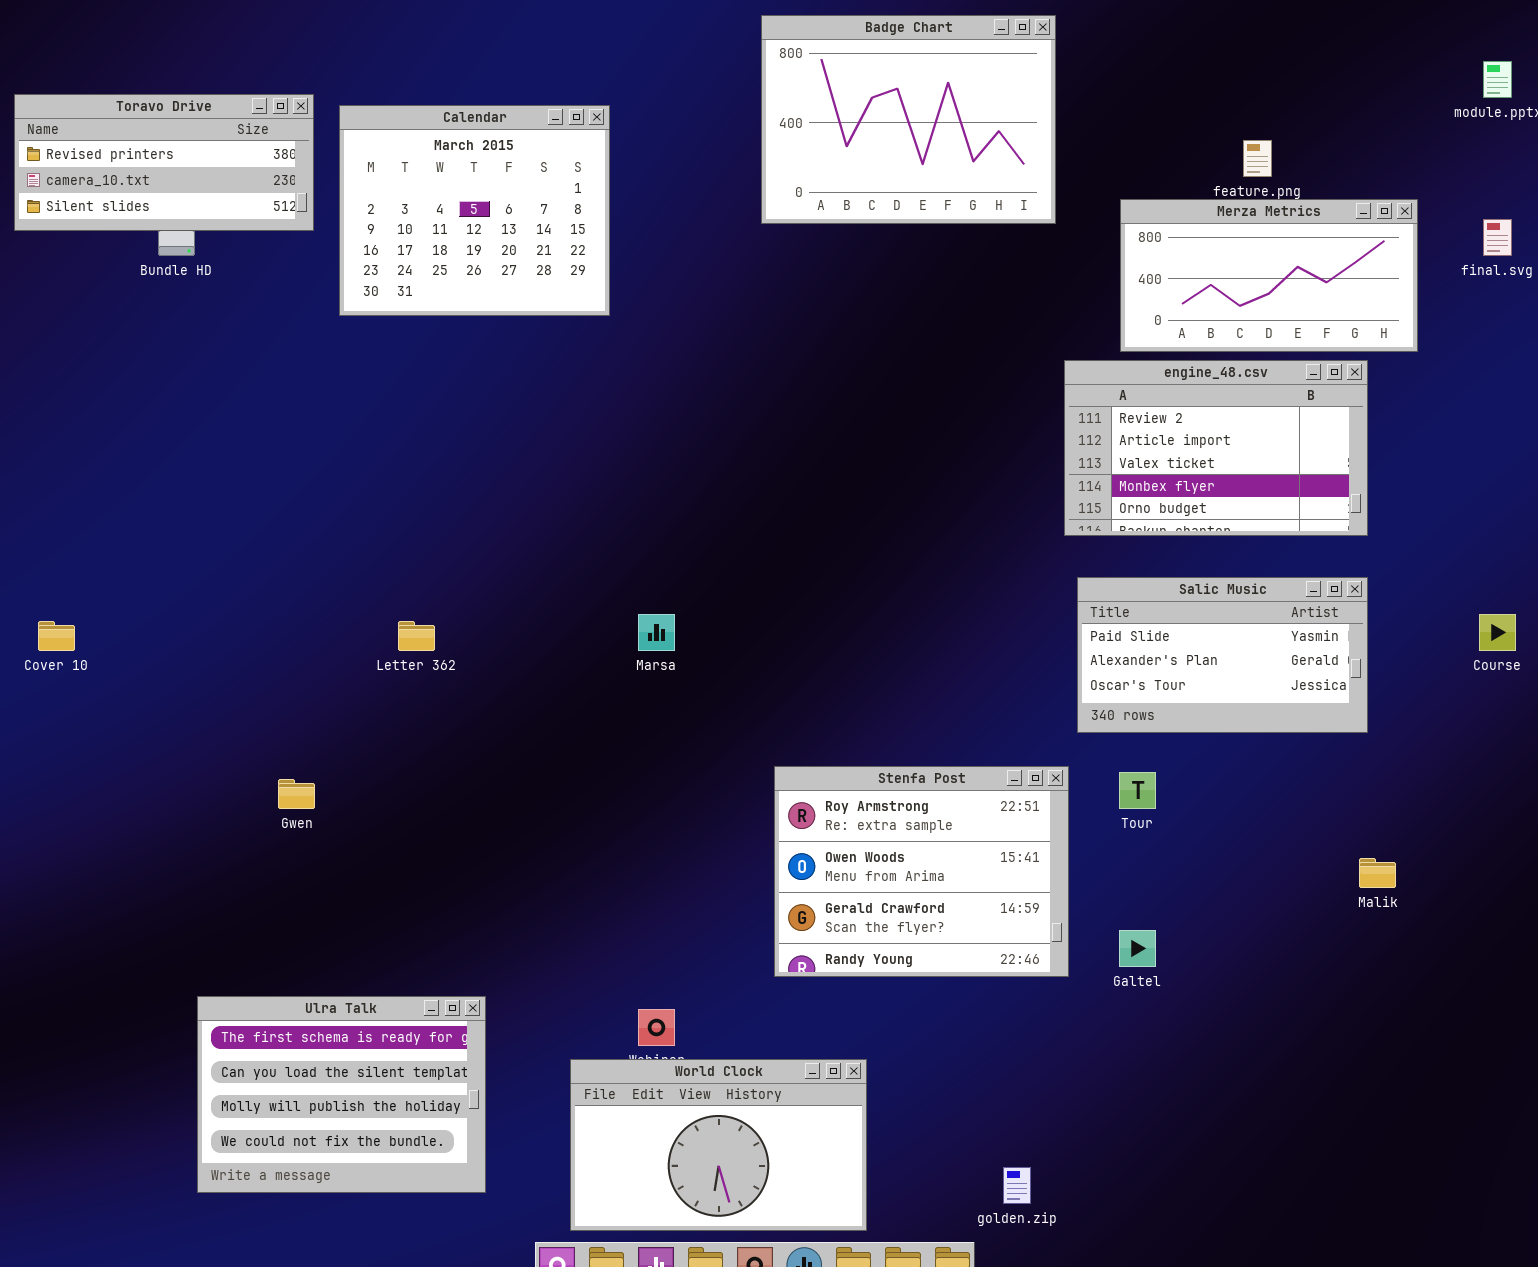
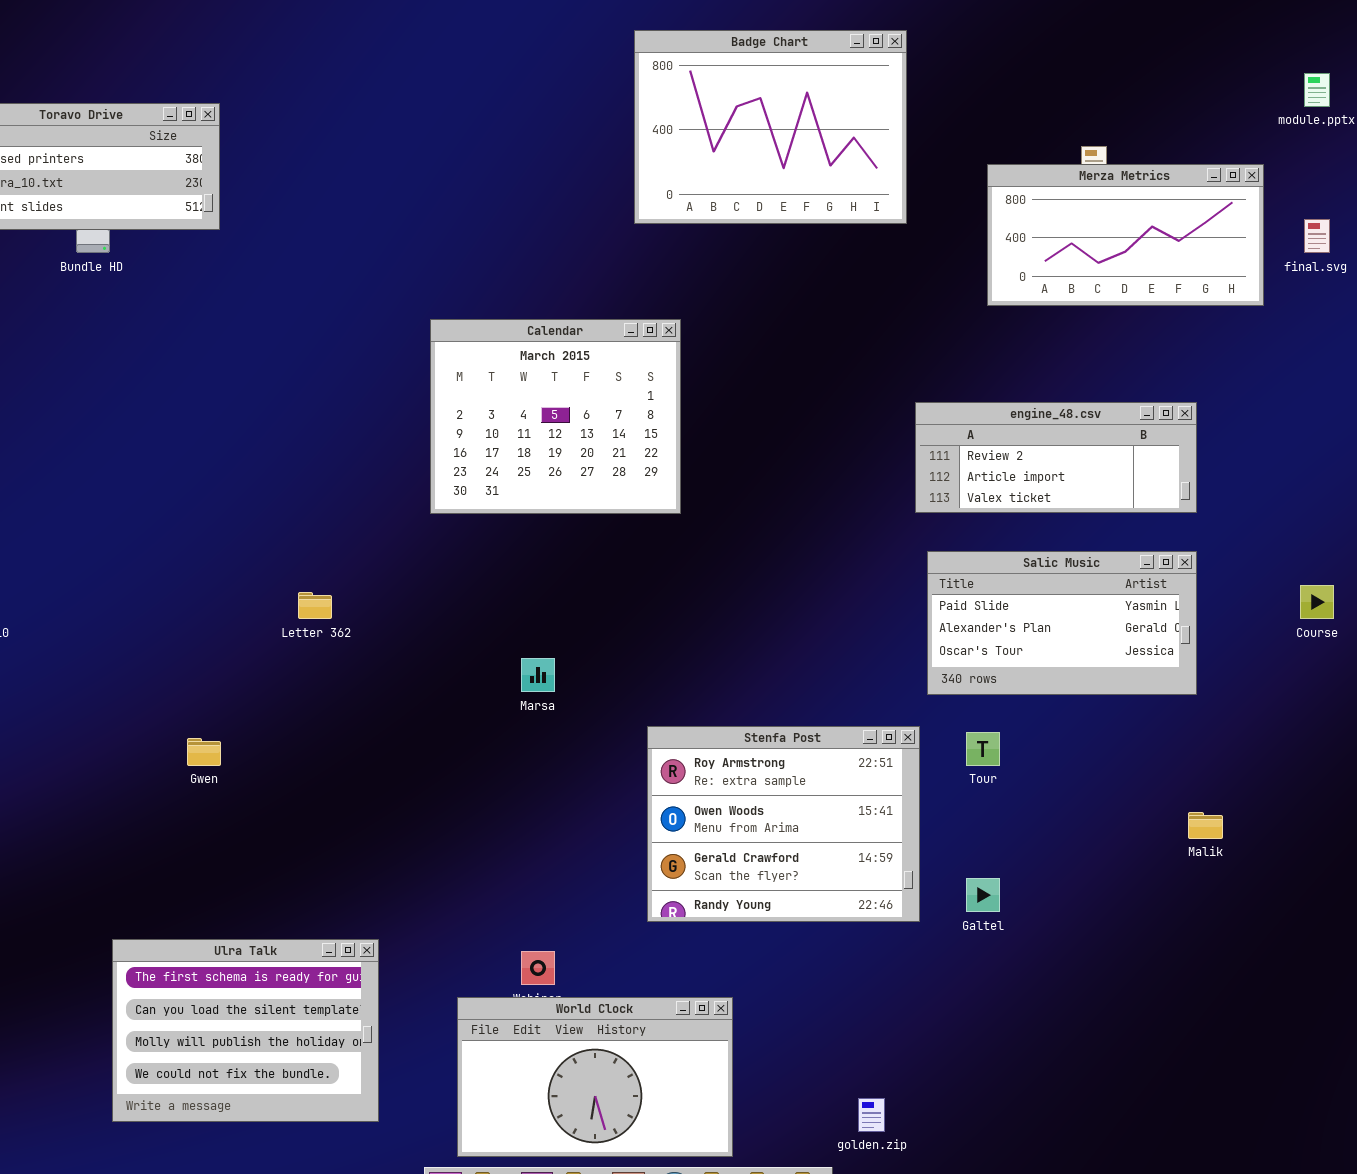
Calendar: [339,105,610,316] -> [430,319,681,514], moved
Merza Metrics: [1120,199,1418,352] -> [987,164,1264,306], moved
engine_48.csv: [1064,360,1368,536] -> [915,402,1197,513], resized
Marsa: [638,614,675,651] -> [521,658,555,692], moved

